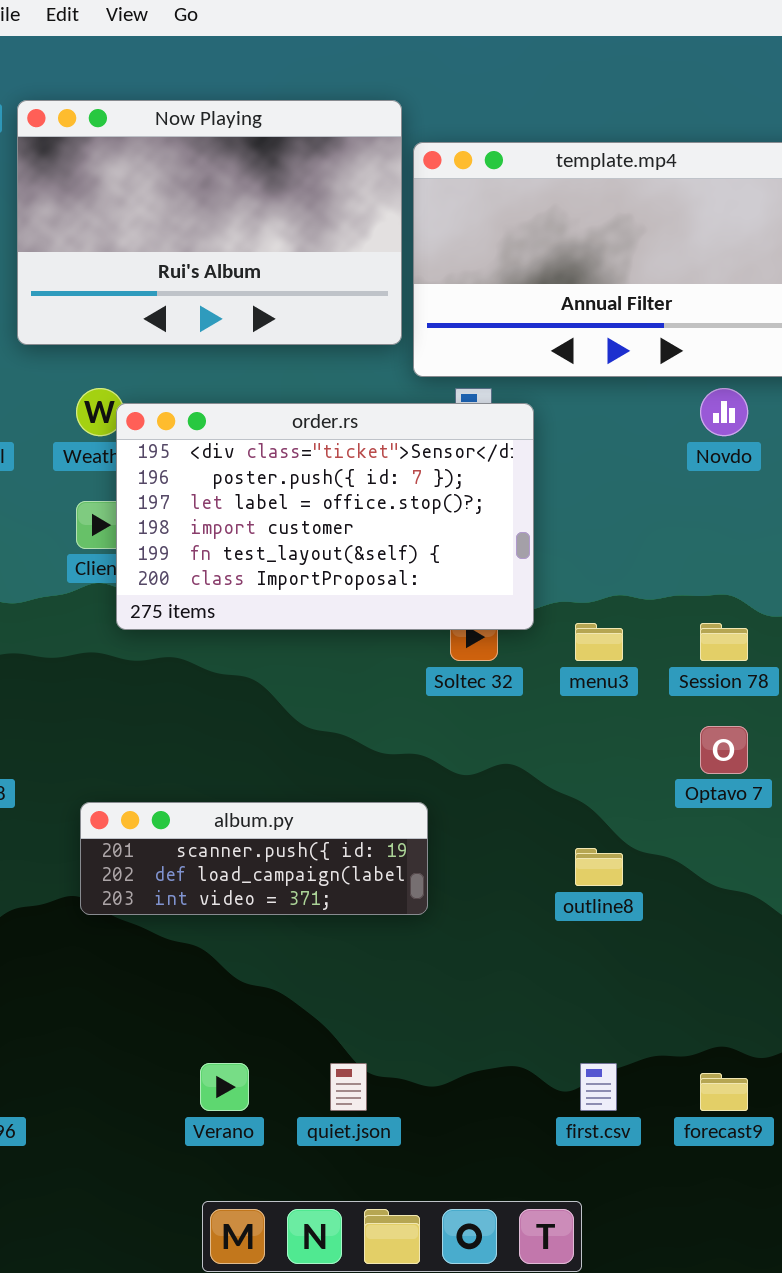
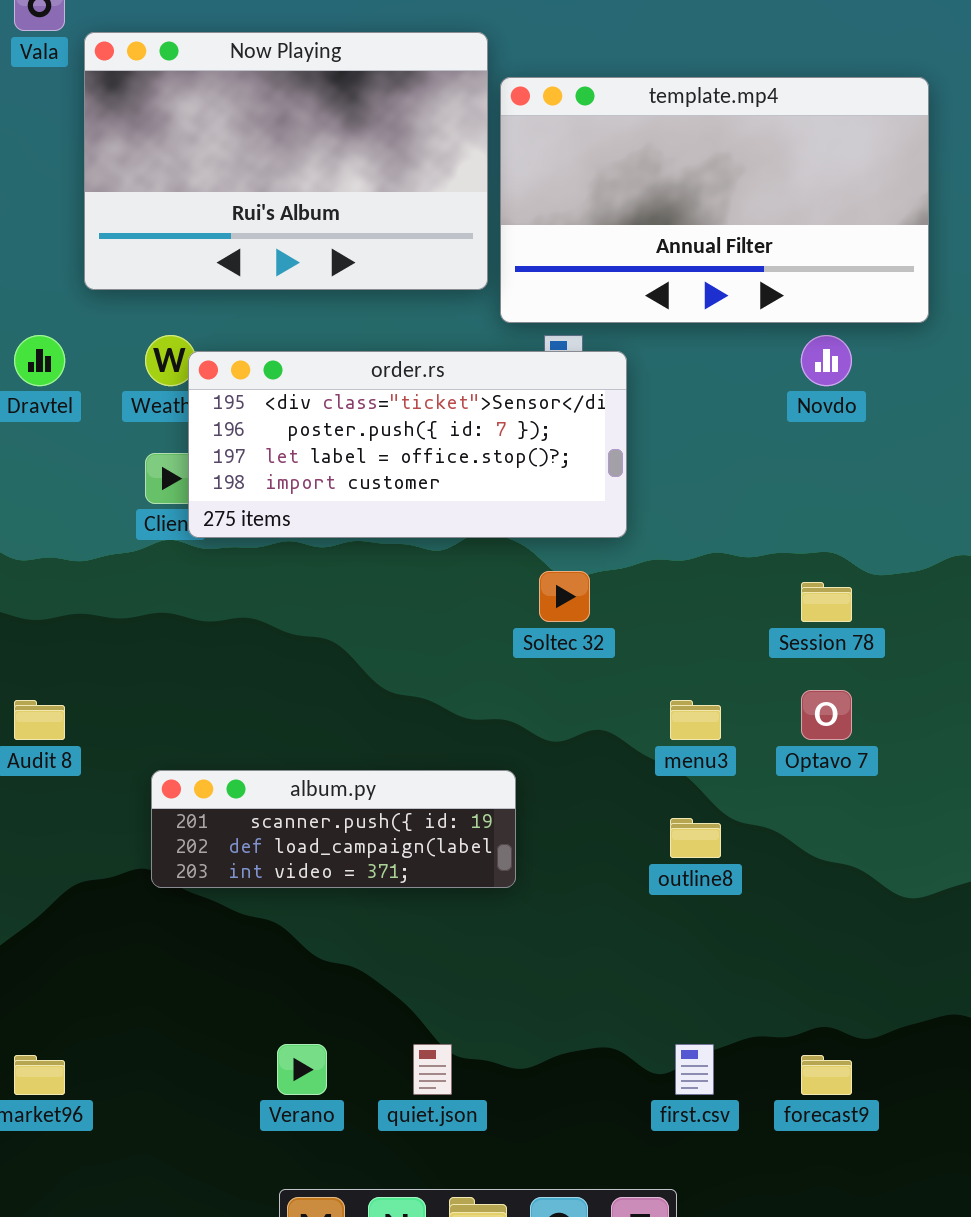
order.rs: [116,403,534,630] -> [188,351,627,538], resized
menu3: [575,623,623,661] -> [670,700,721,740], moved

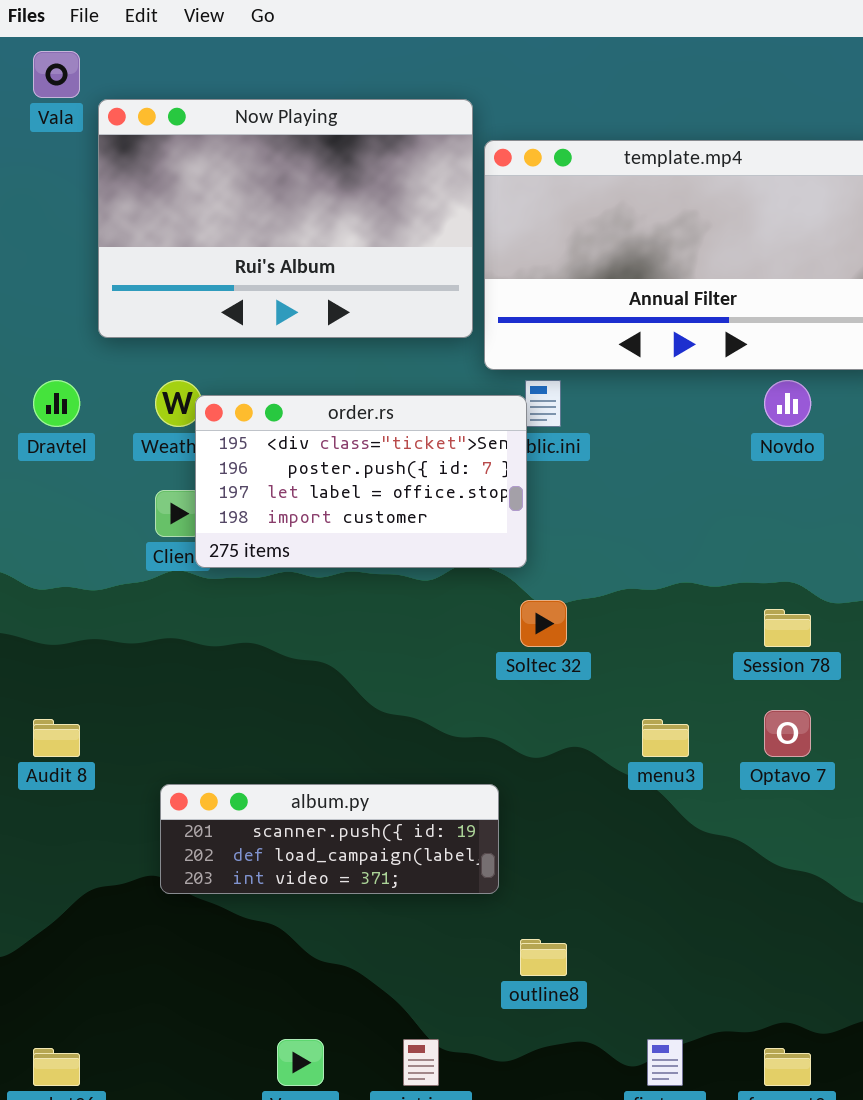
order.rs: [188,351,627,538] -> [195,395,527,568], resized
outline8: [670,818,721,858] -> [520,939,567,976], moved

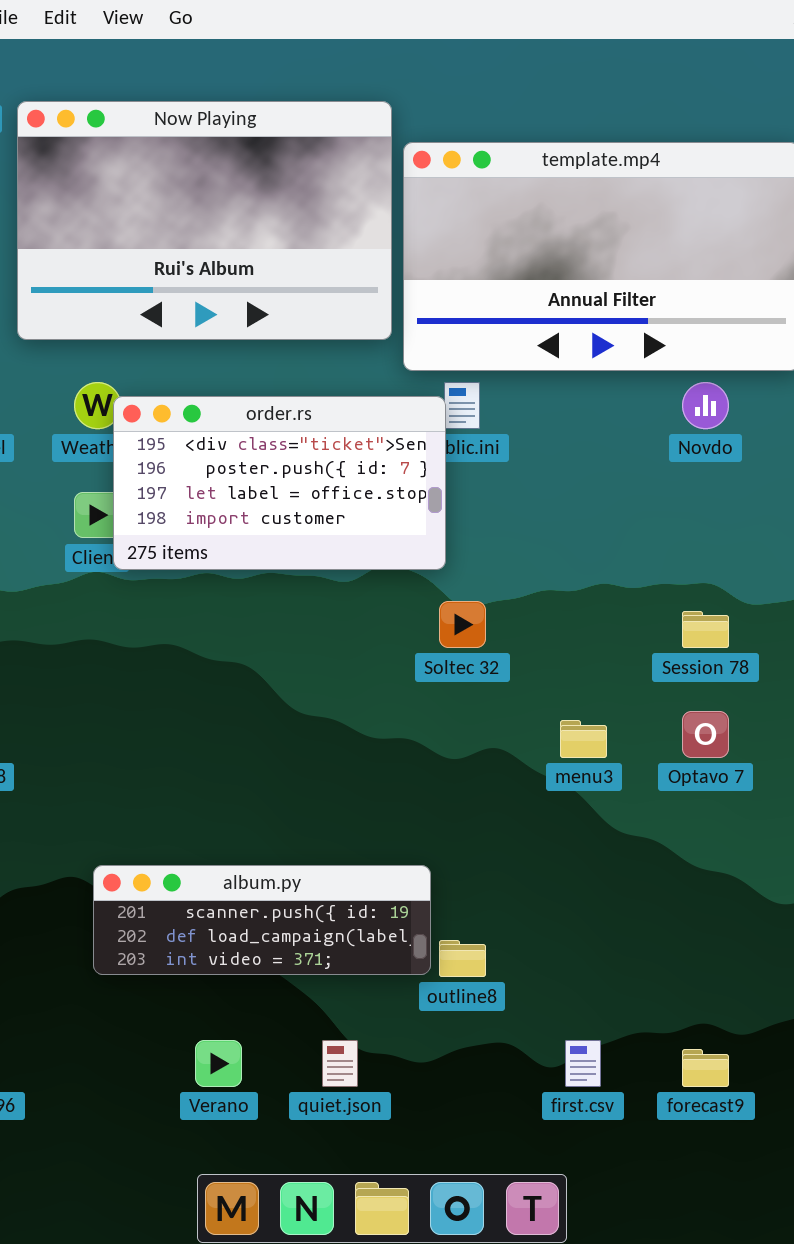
album.py: [160,784,499,894] -> [93,865,431,975], moved

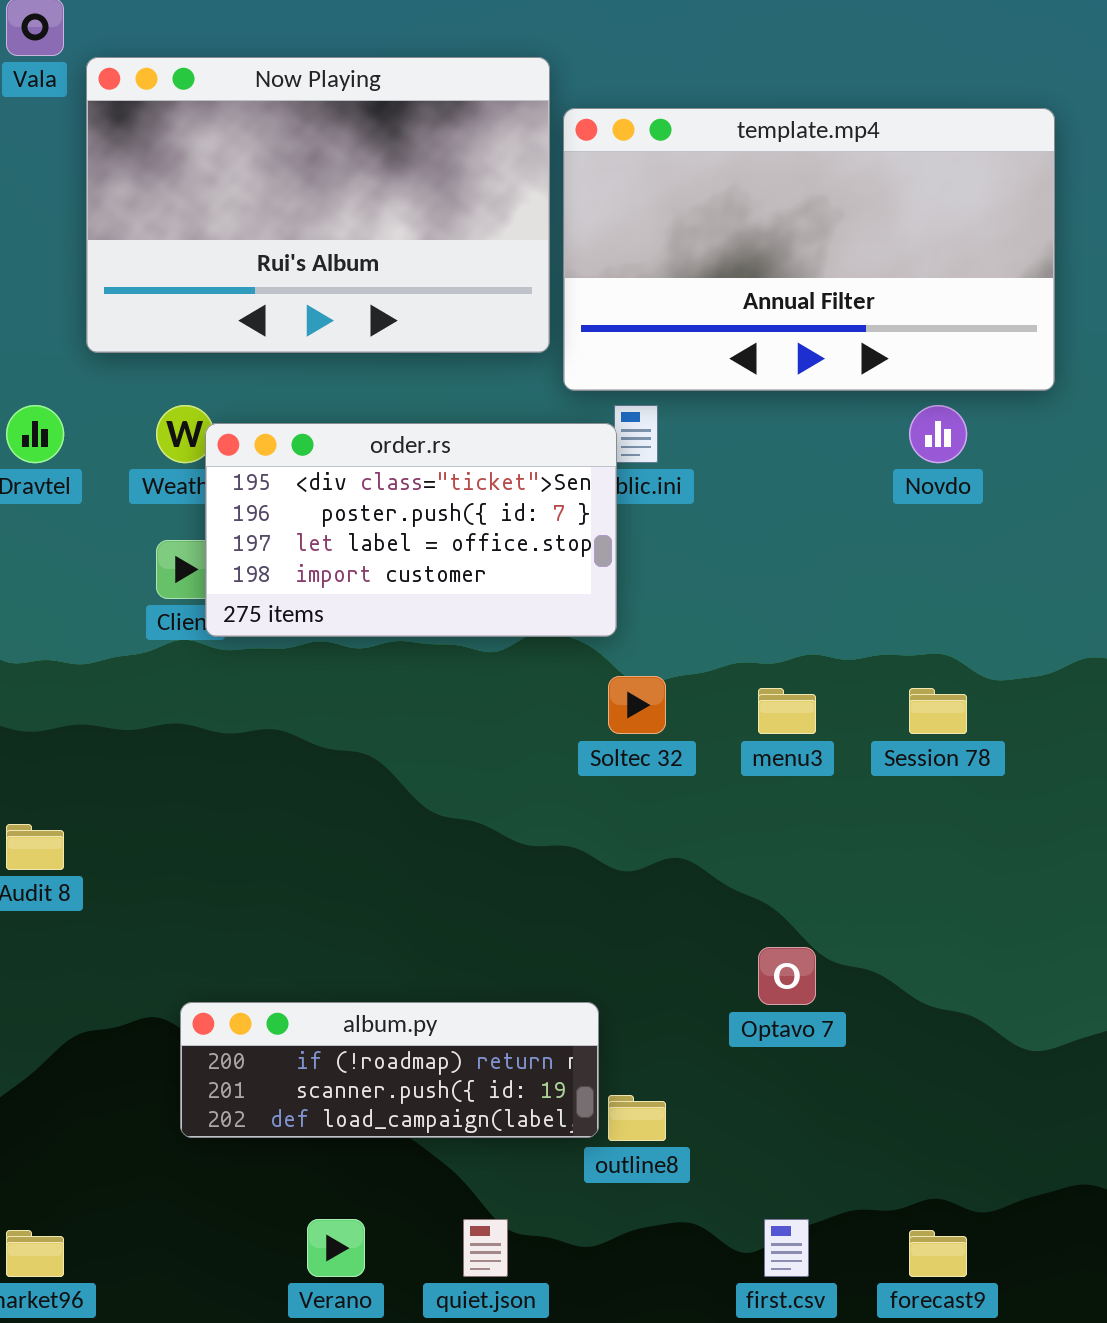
Optavo 7: [682,711,729,758] -> [758,947,816,1005], moved
menu3: [560,720,607,758] -> [758,688,816,734], moved
album.py: [93,865,431,975] -> [180,1002,599,1138], scrolled up 1 row

